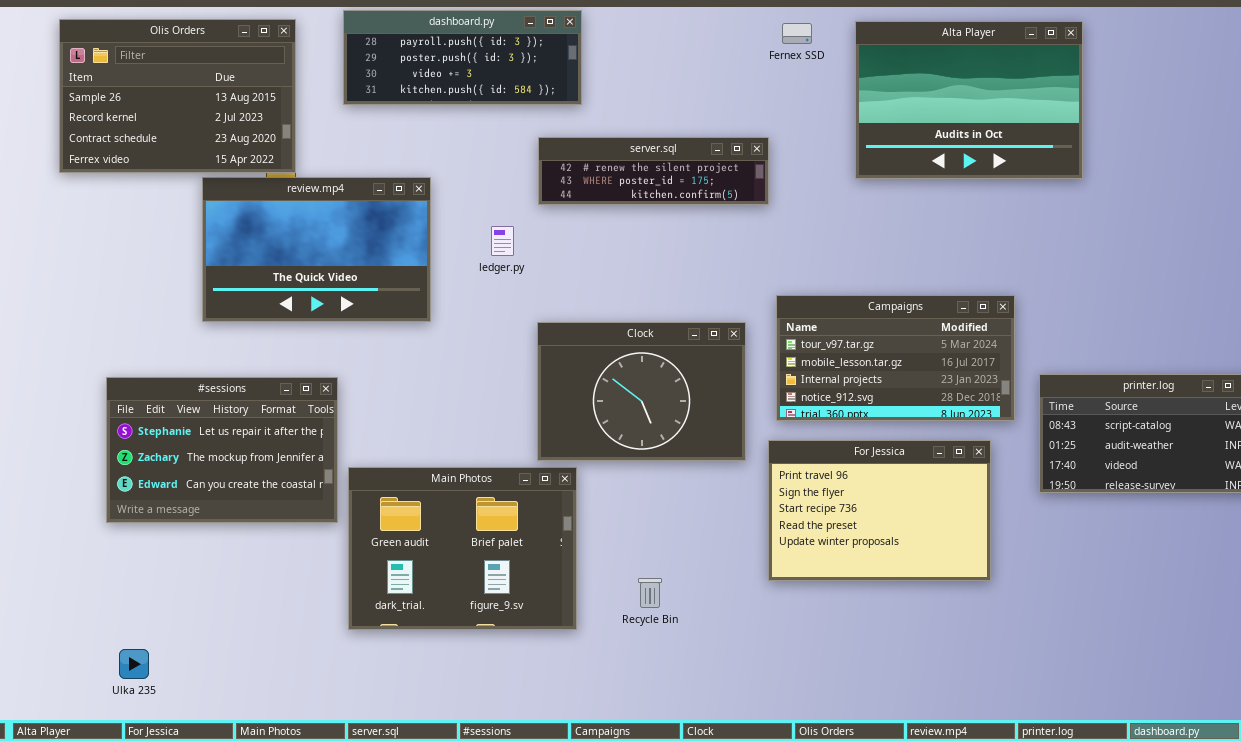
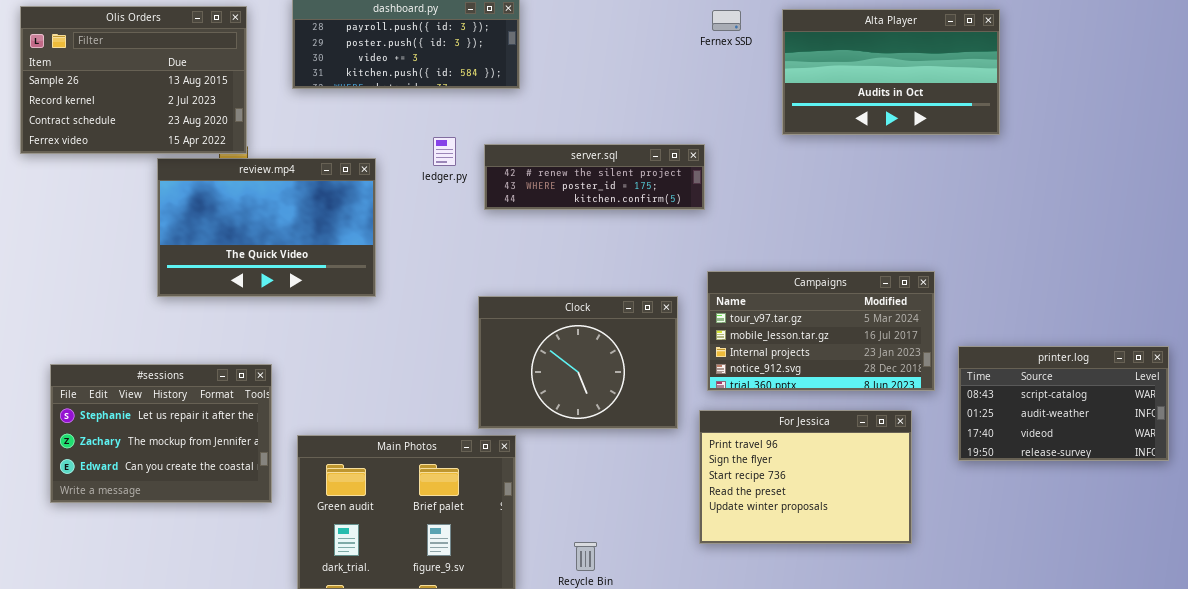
Alta Player: [855,21,1083,179] -> [782,9,1000,135], resized
server.sql: [538,137,769,205] -> [484,144,705,210], moved
ledger.py: [491,226,514,256] -> [433,137,456,166], moved
#sessions: [106,377,338,523] -> [50,364,272,503], moved

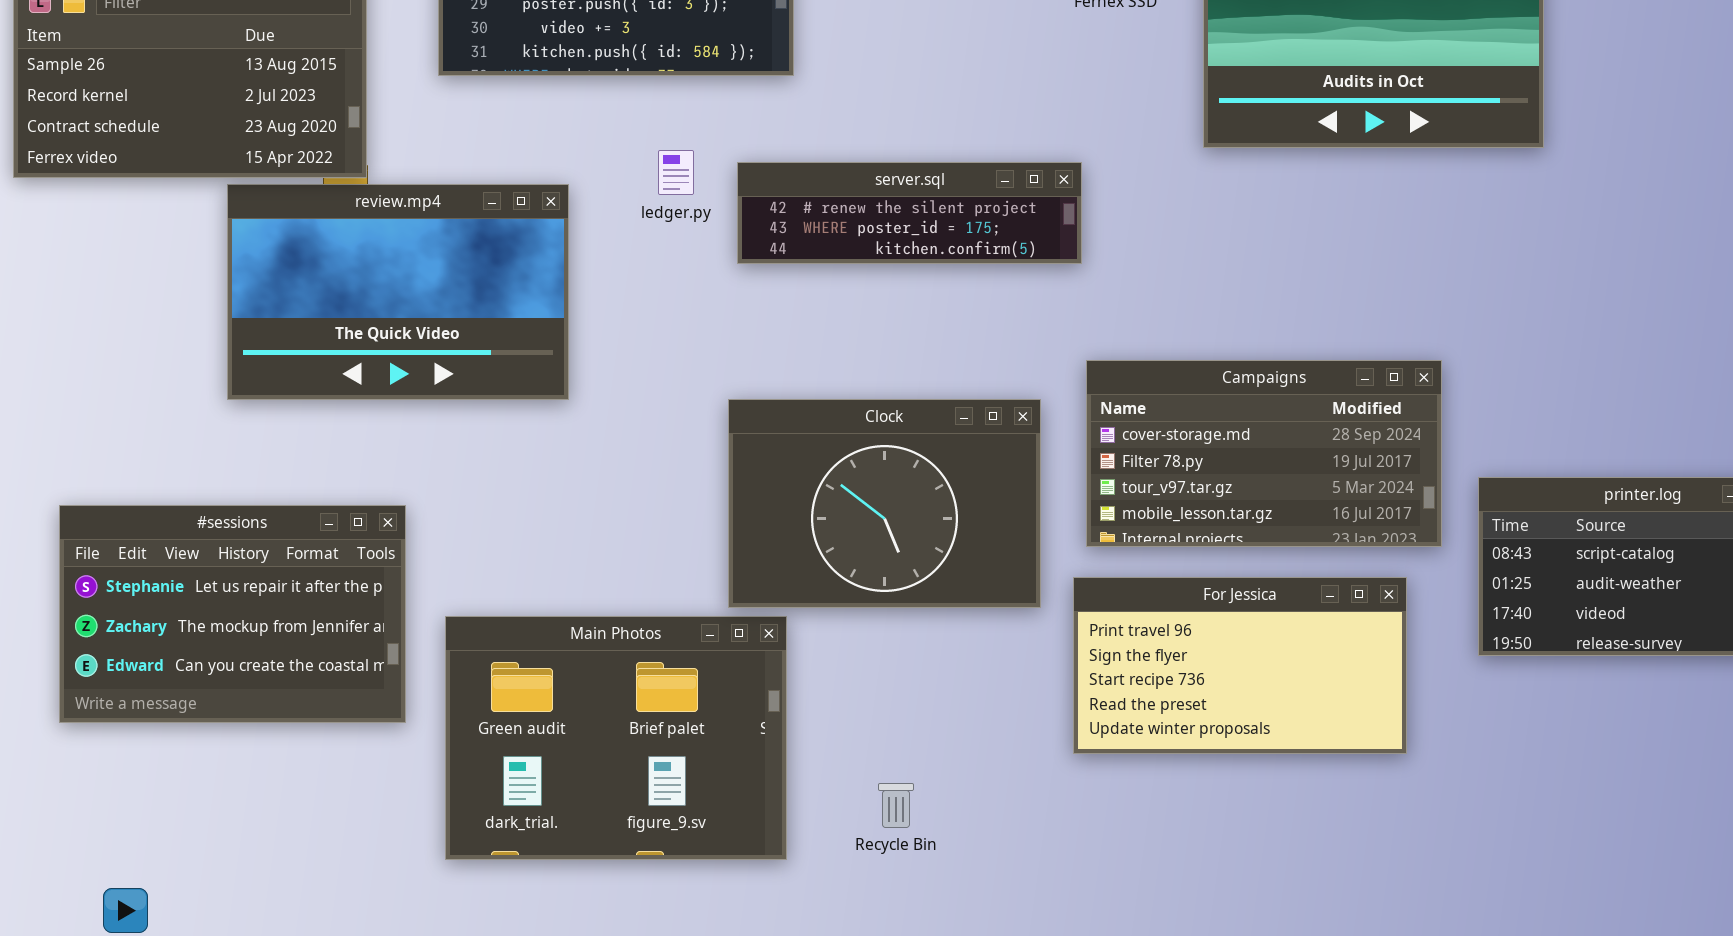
Campaigns: [707,271,935,391] -> [1086,360,1442,547], scrolled up 2 rows
For Jessica: [699,410,912,544] -> [1073,577,1407,754], resized

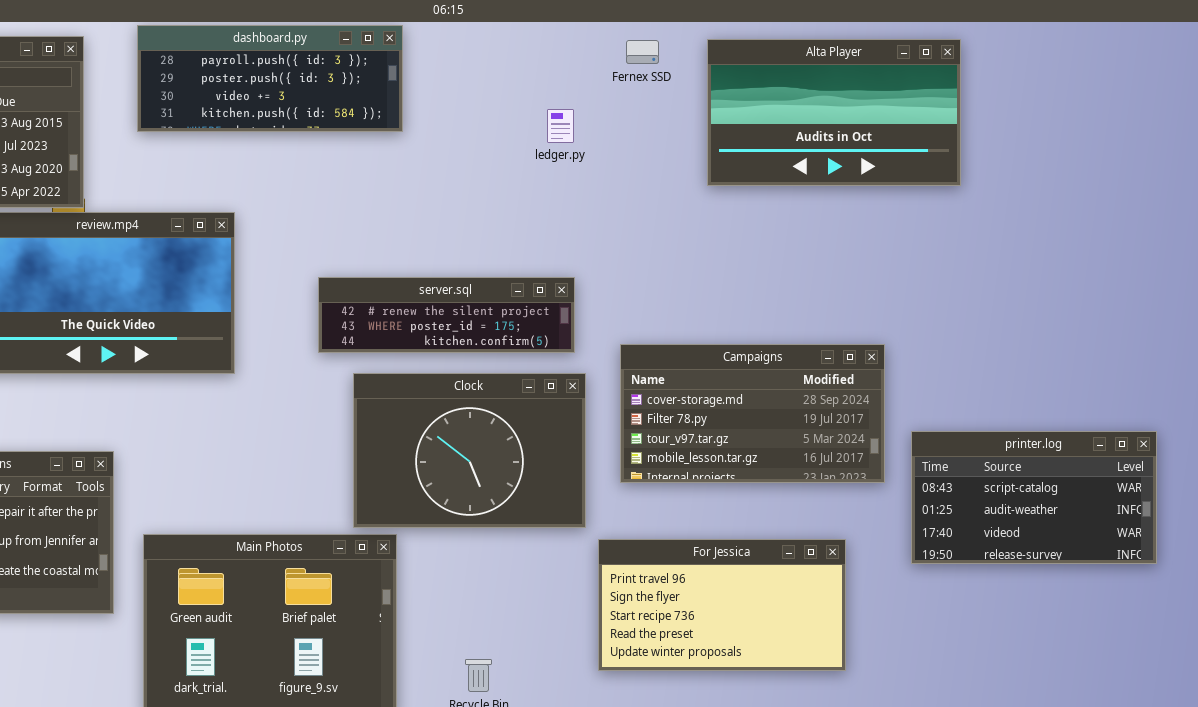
ledger.py: [658,150,694,195] -> [547,109,574,143], moved
server.sql: [737,162,1082,264] -> [318,277,575,353], moved
For Jessica: [1073,577,1407,754] -> [598,539,846,671], moved

